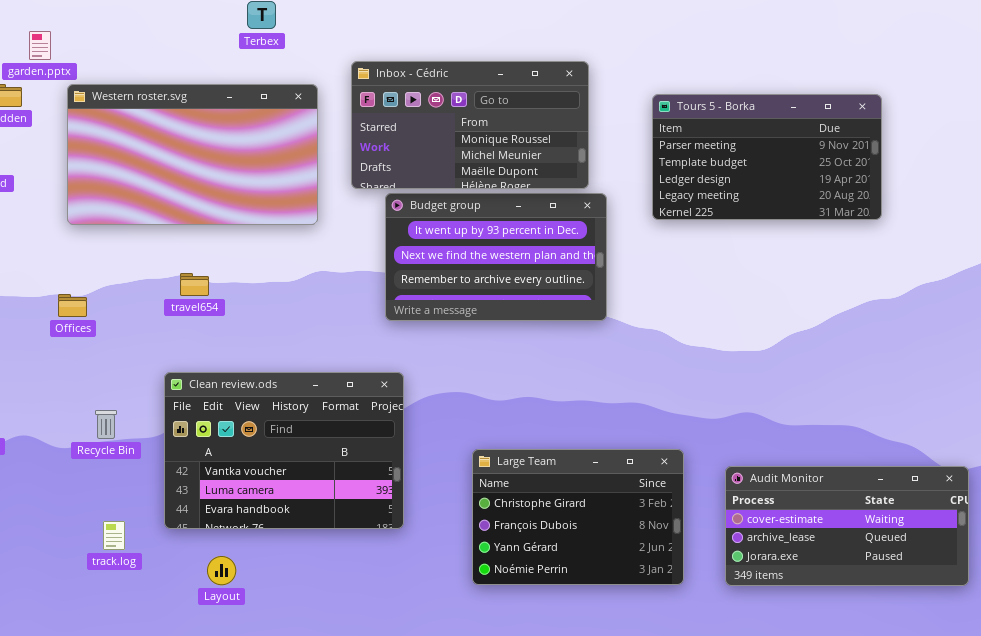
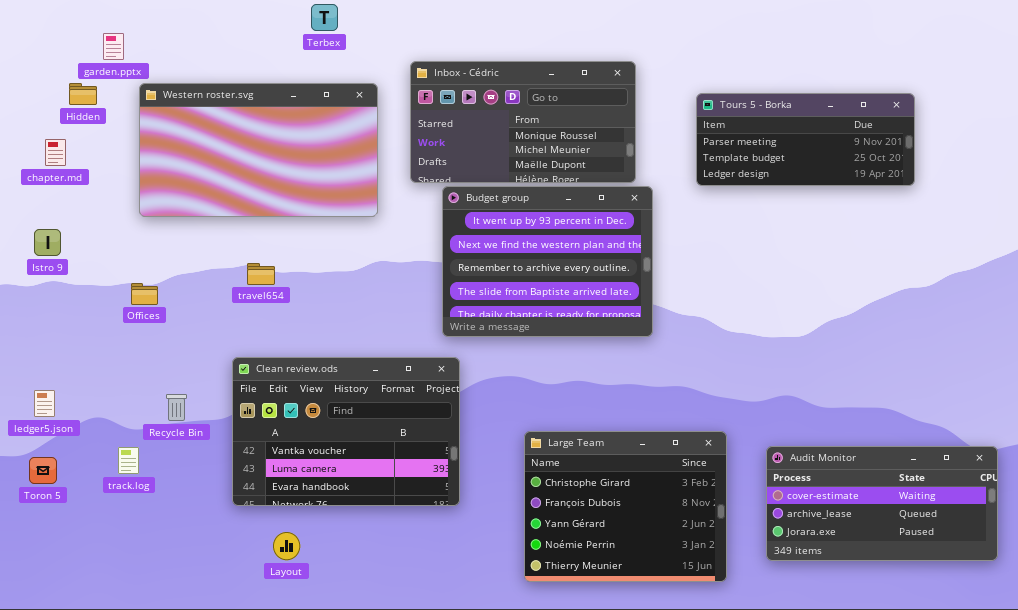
Tours 5 - Borka: [652,94,882,220] -> [696,93,915,186], resized
Budget group: [385,193,607,321] -> [442,186,653,337], resized
Large Team: [472,449,684,585] -> [524,431,727,582], resized
track.log: [103,521,125,550] -> [118,447,139,474], moved

